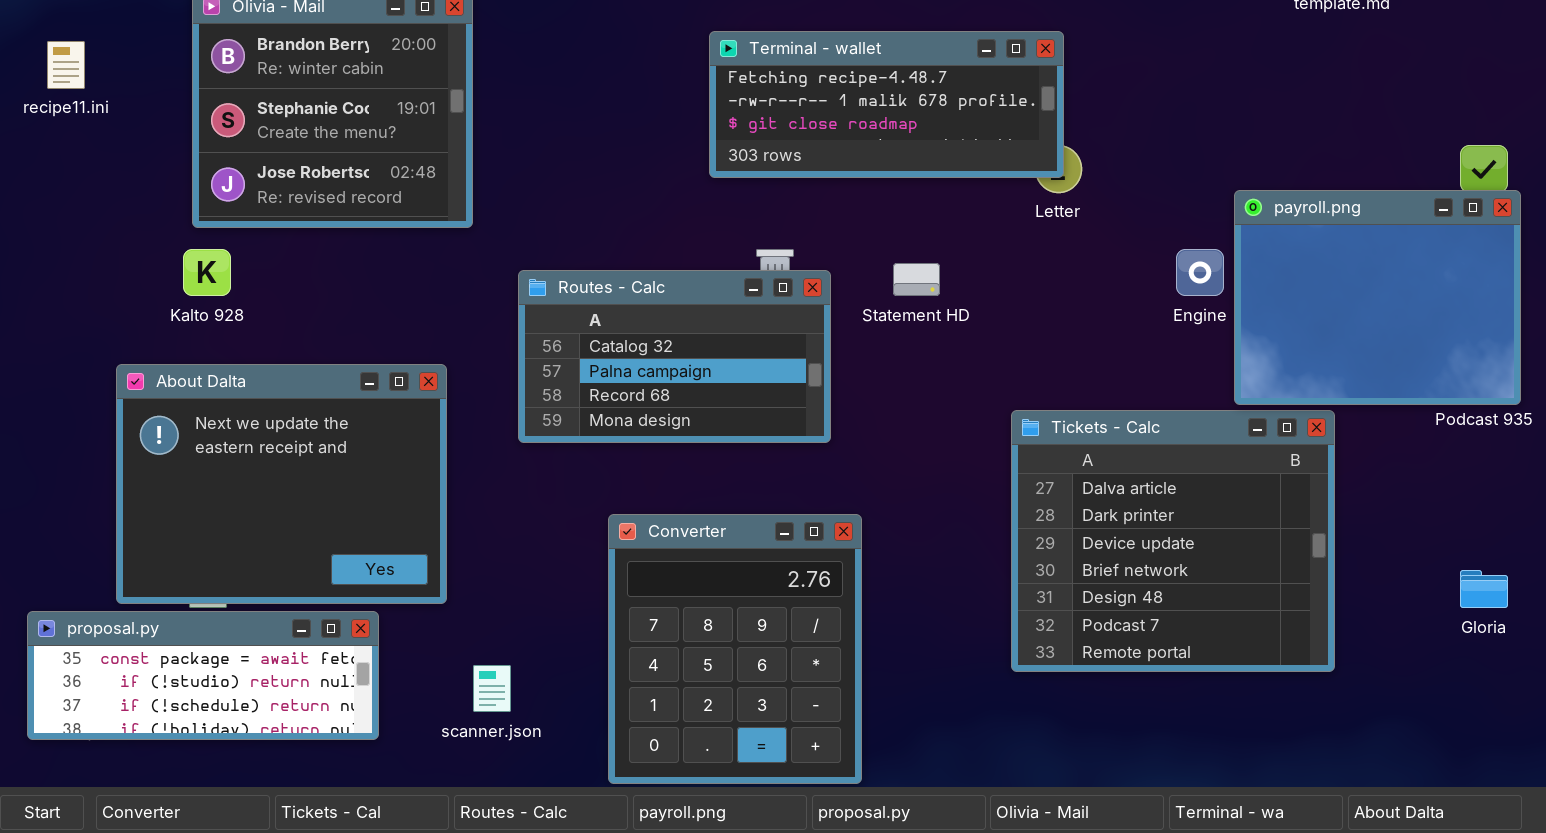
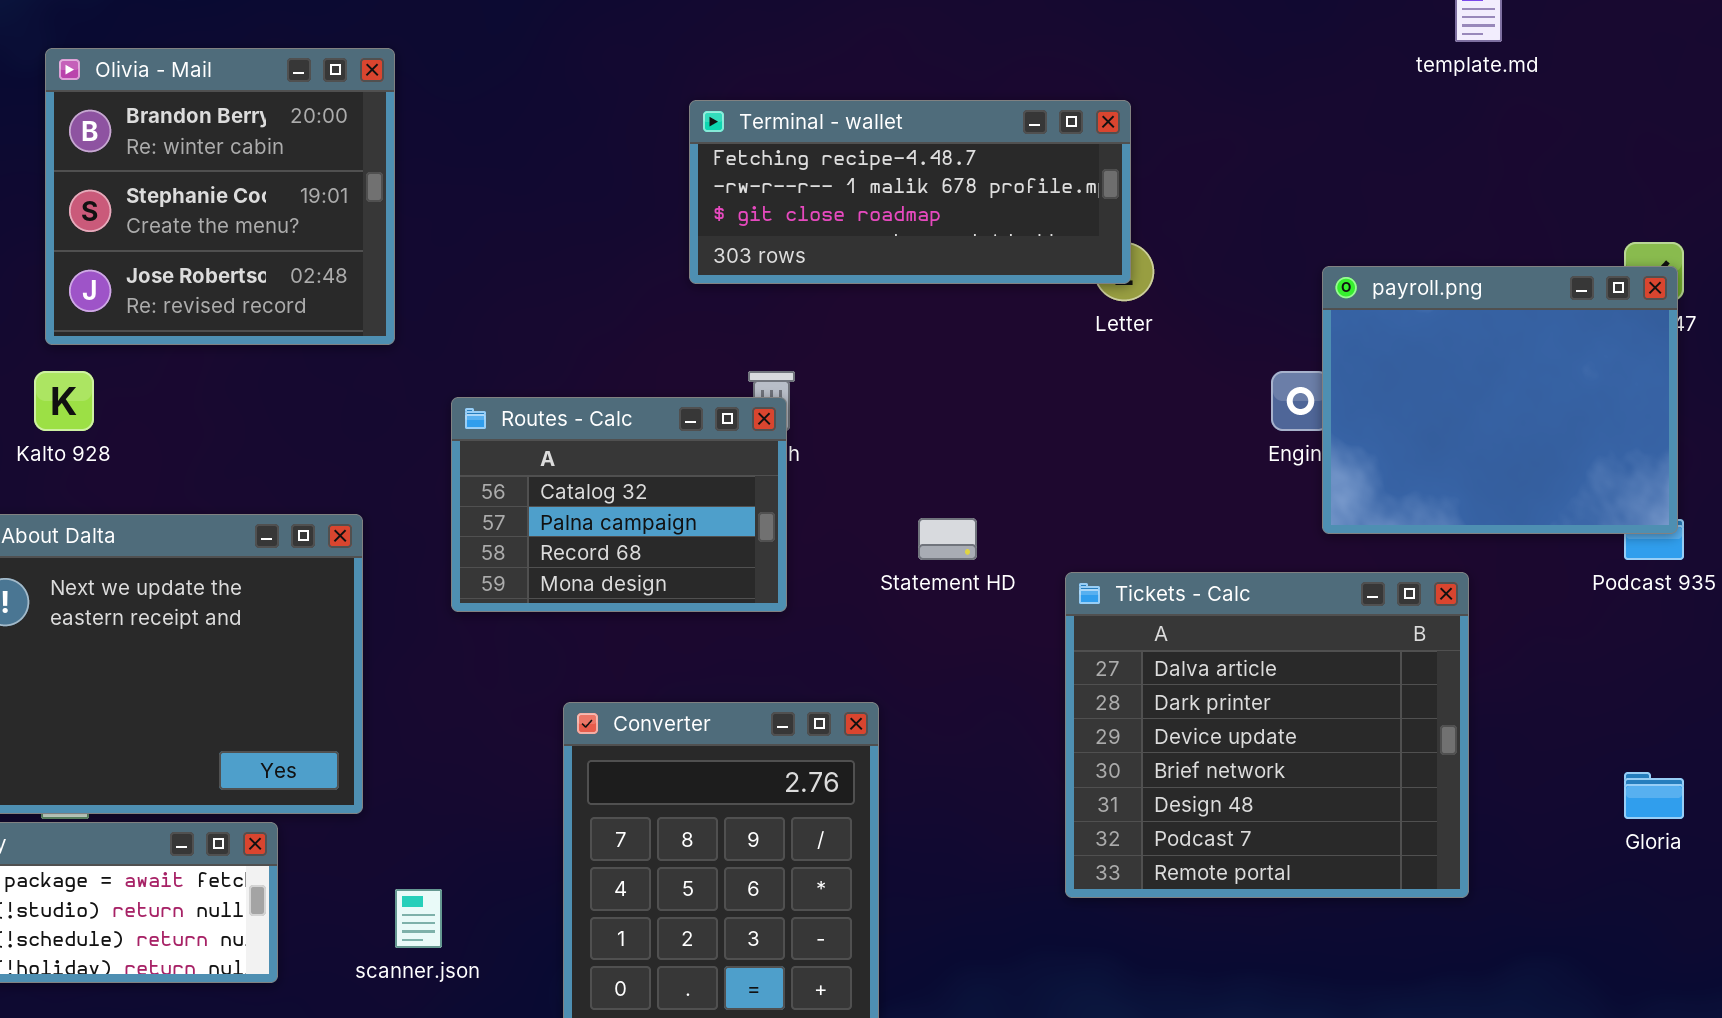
payroll.png: [1234,190,1521,405] -> [1322,266,1678,534], moved
Statement HD: [893,263,940,296] -> [918,518,977,560], moved
Routes - Calc: [518,270,831,443] -> [451,397,787,612], resized

